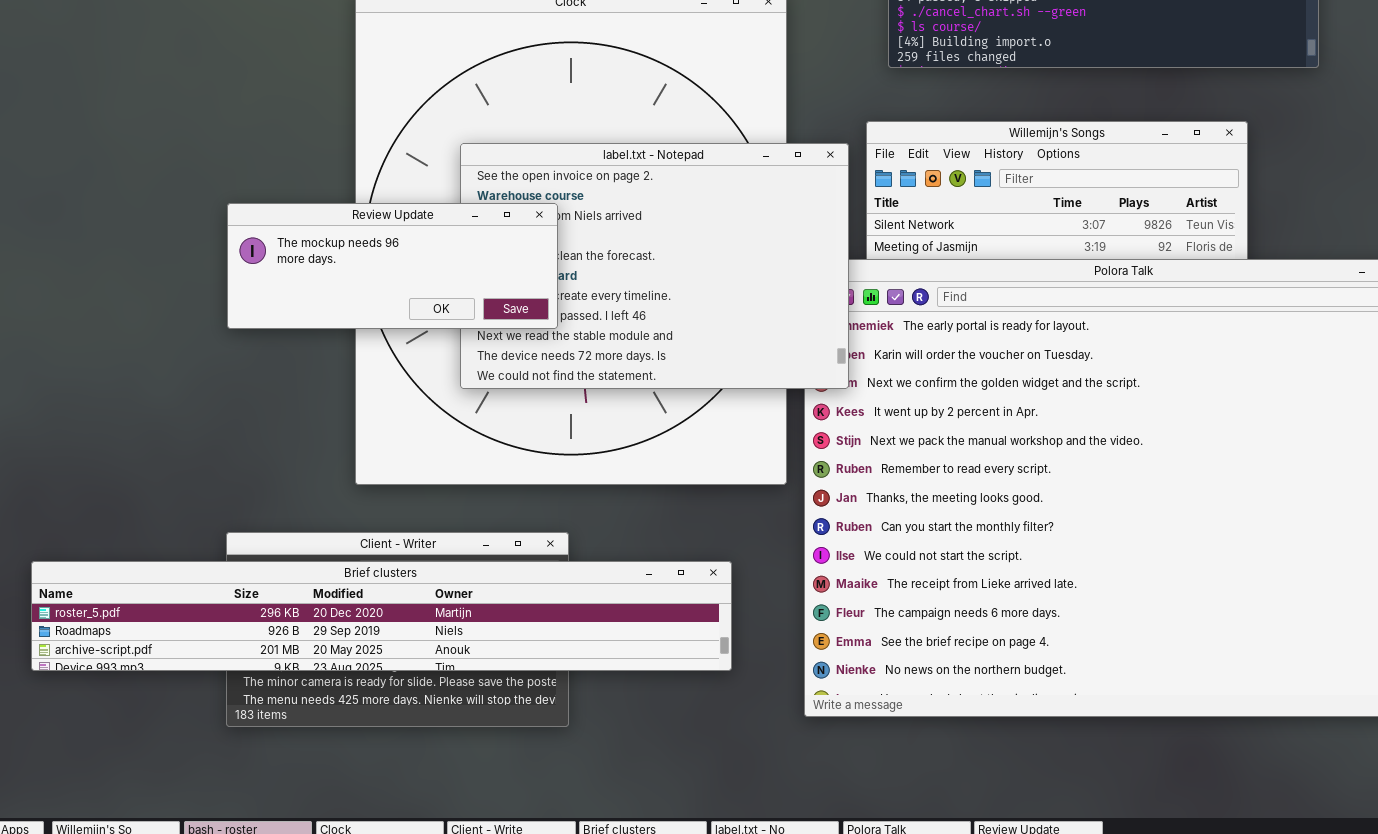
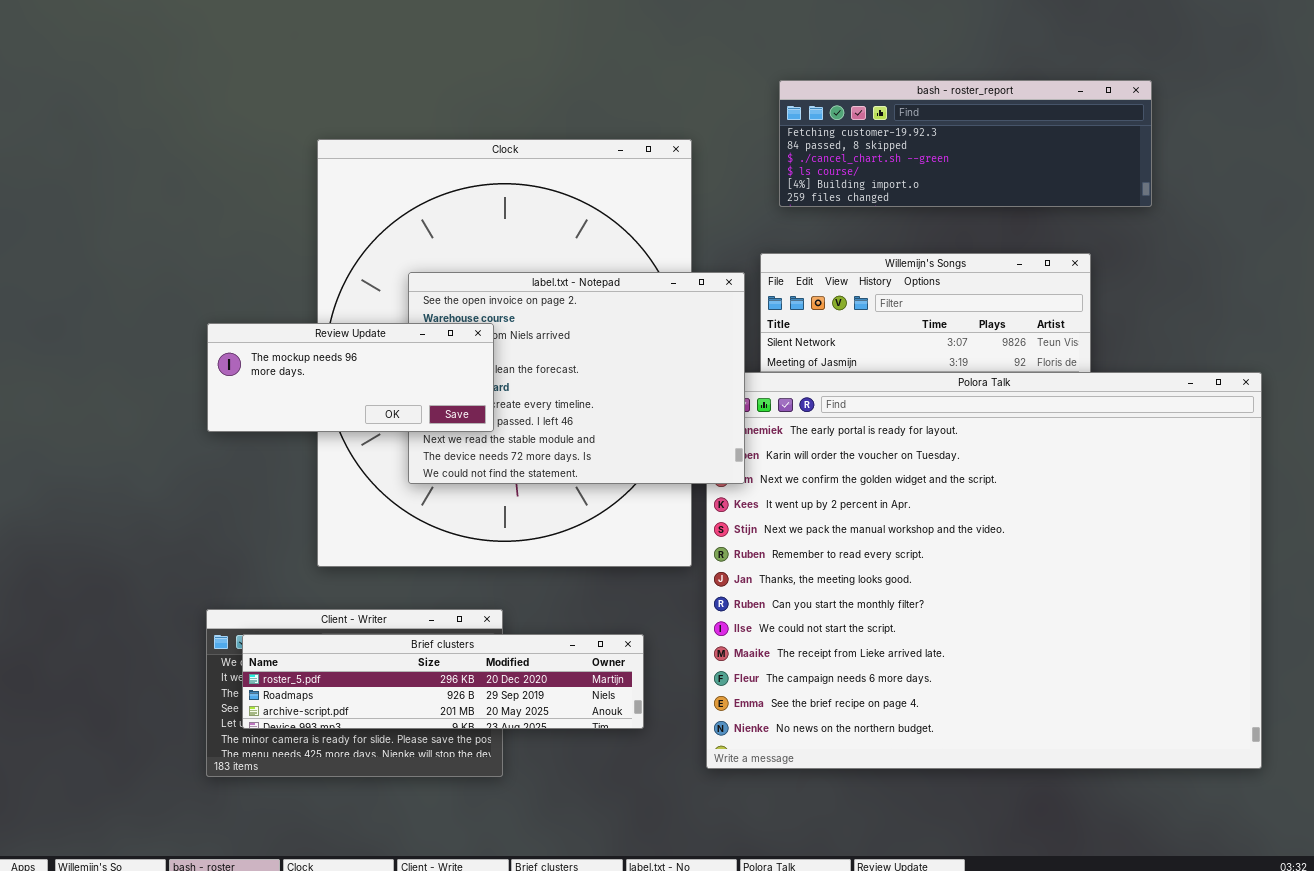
Brief clusters: [31,561,732,671] -> [242,634,644,729], resized

